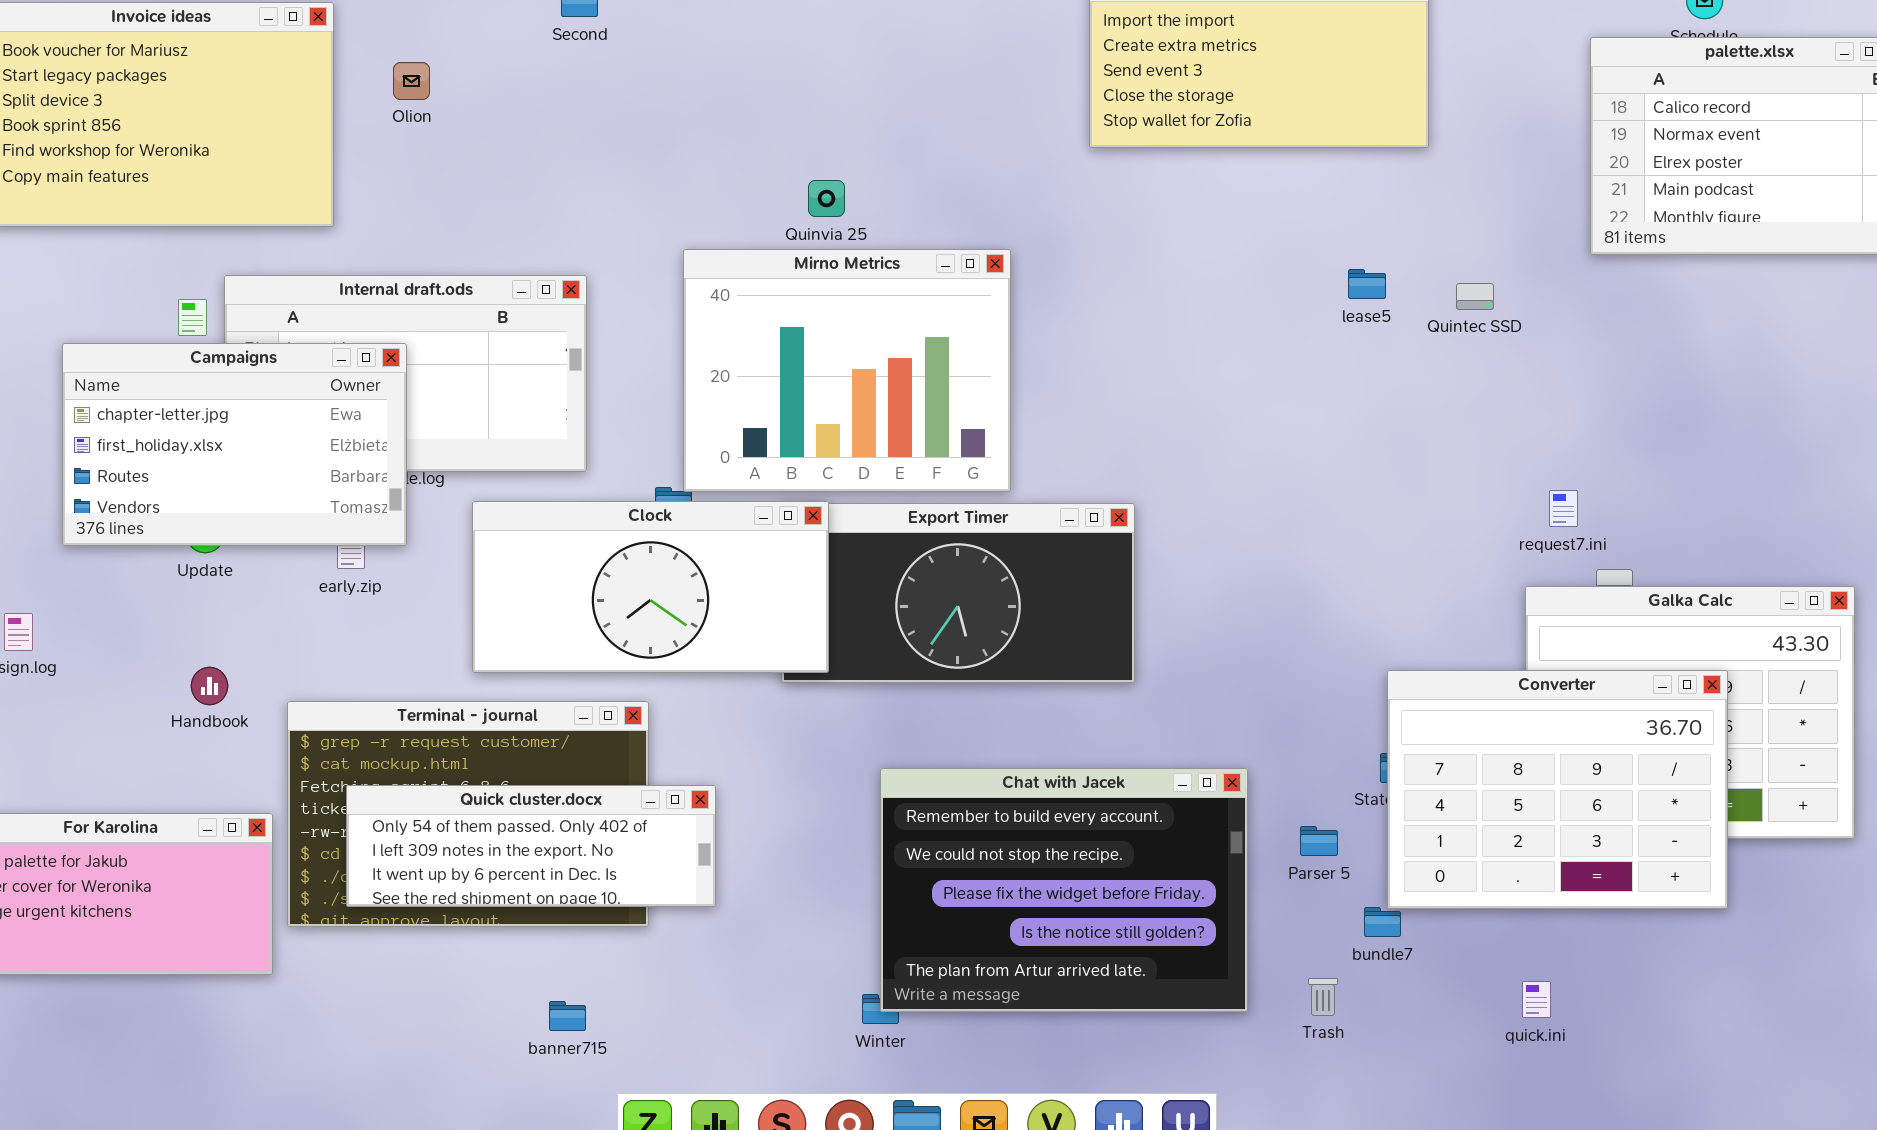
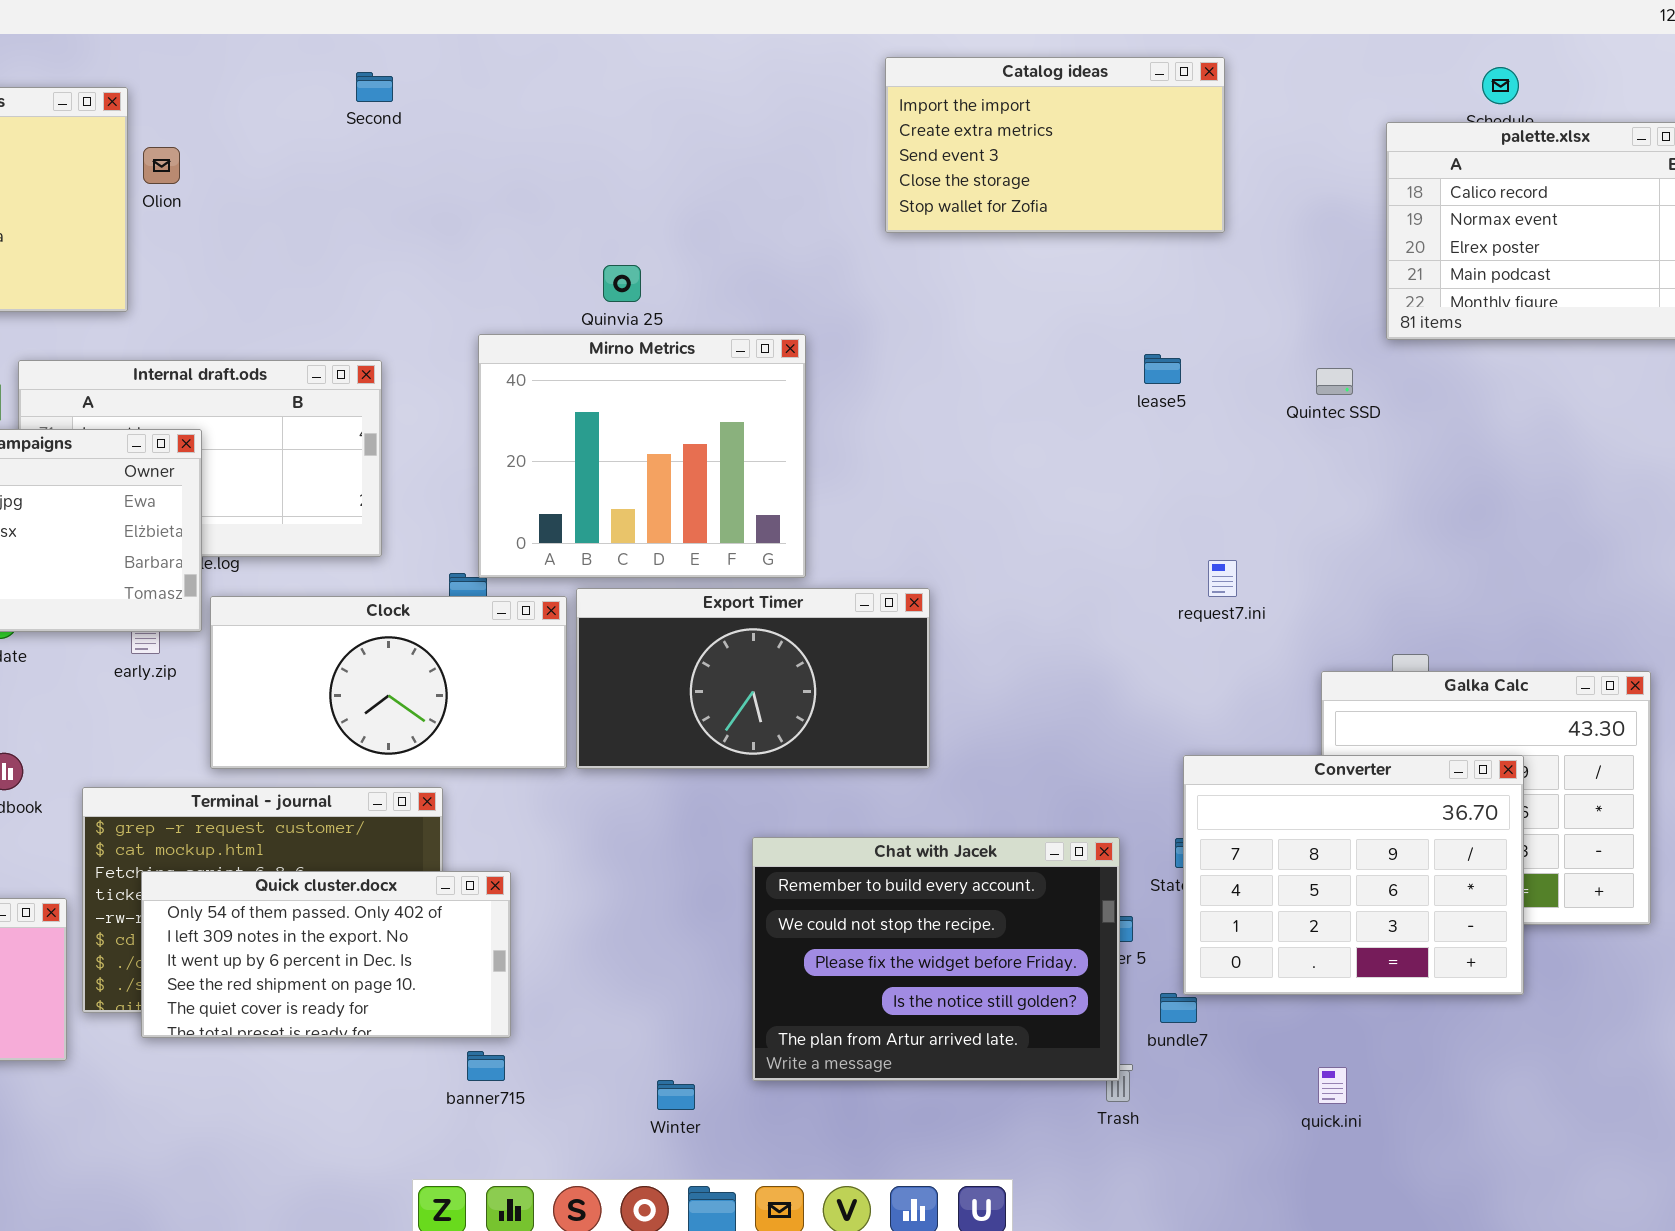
Olion: [393,62,430,100] -> [143,147,180,184], moved
Quintec SSD: [1456,283,1494,310] -> [1316,368,1353,395], moved
request7.ini: [1549,490,1578,527] -> [1208,560,1237,597], moved
Clock: [472,501,829,673] -> [210,596,567,769], moved
Chat with Jacek: [880,768,1248,1012] -> [752,837,1120,1081], moved
Quick cluster.docx: [346,785,716,907] -> [141,871,511,1038], resized
banner715: [549,1001,586,1031] -> [467,1051,505,1081], moved

